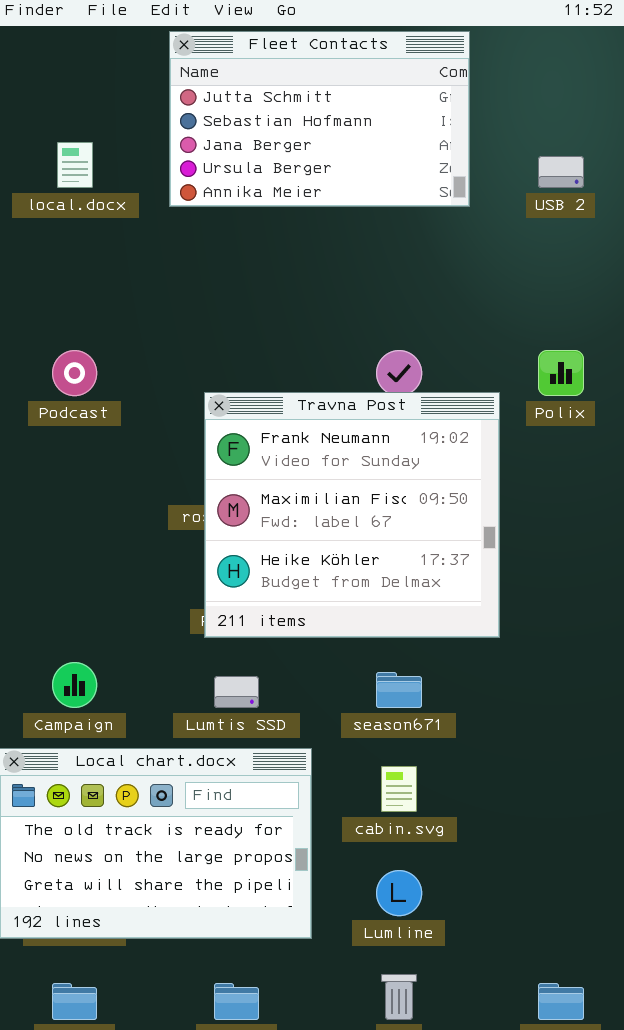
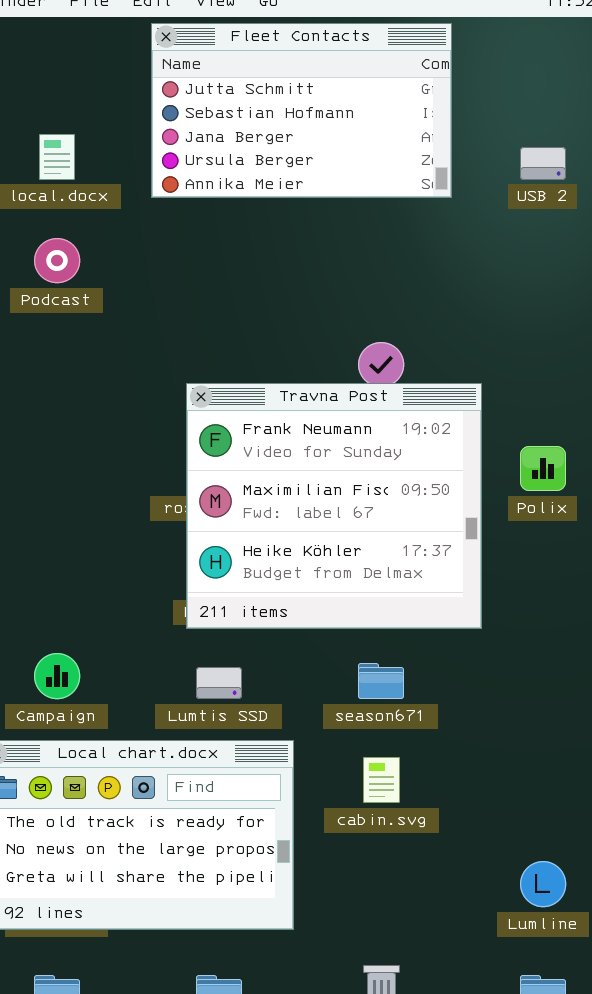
Podcast: [52,350,97,396] -> [34,238,80,283], moved
Polix: [538,350,584,396] -> [520,446,566,491], moved
Lumline: [376,870,422,916] -> [520,861,566,907], moved

